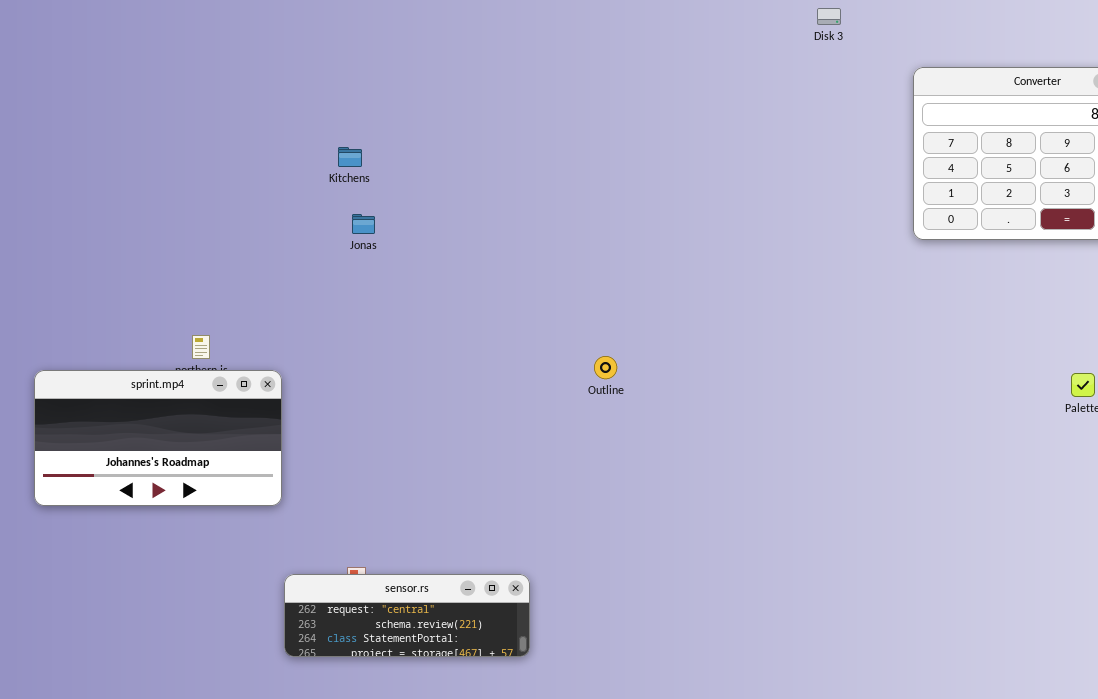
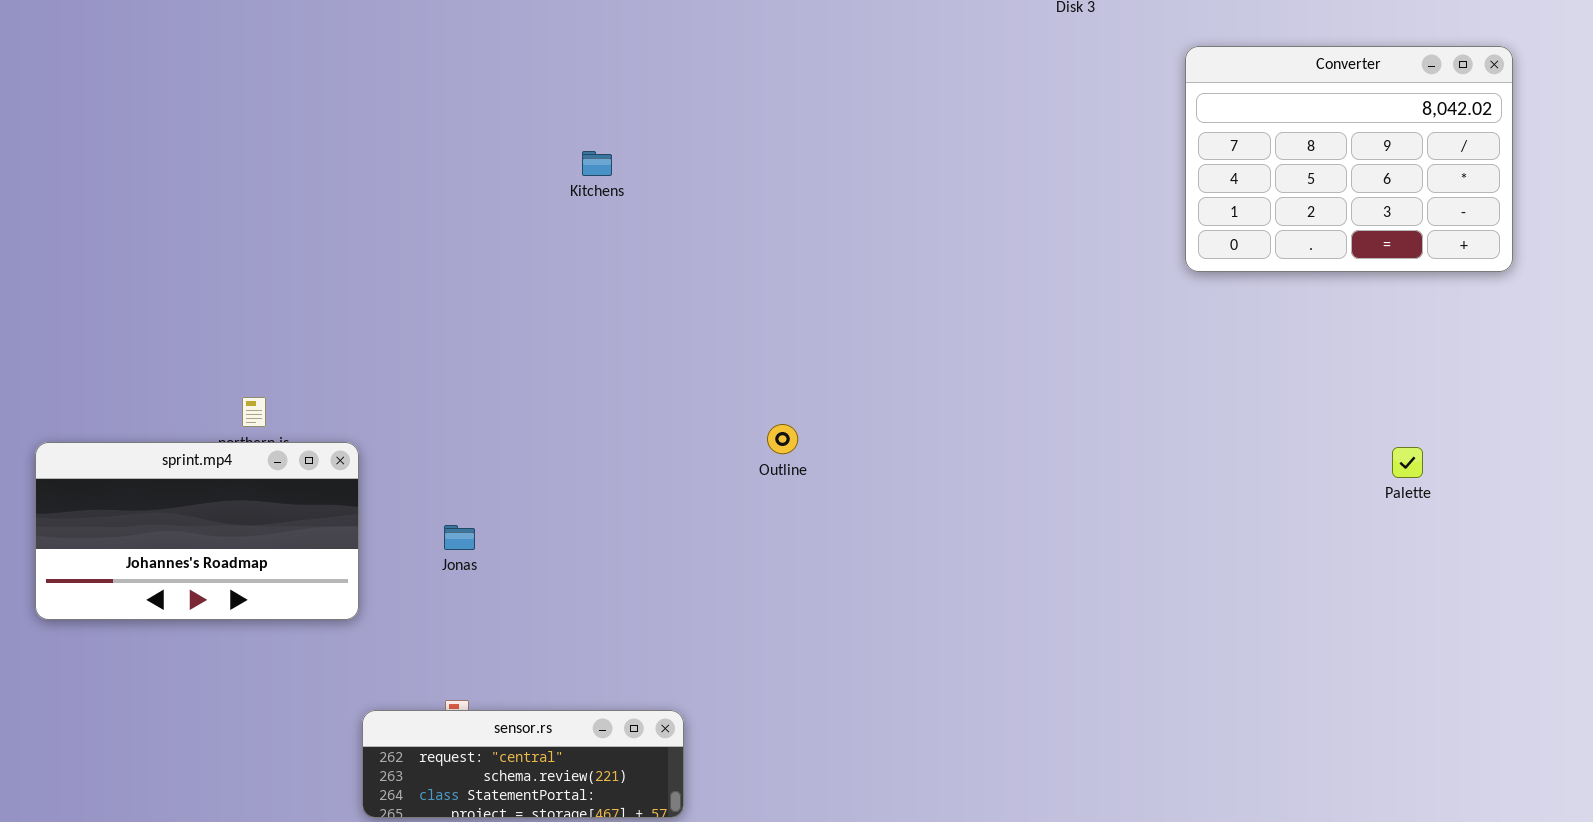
Kitchens: [338,147,362,167] -> [582,151,612,176], moved
Jonas: [352,214,375,234] -> [444,525,475,550], moved

